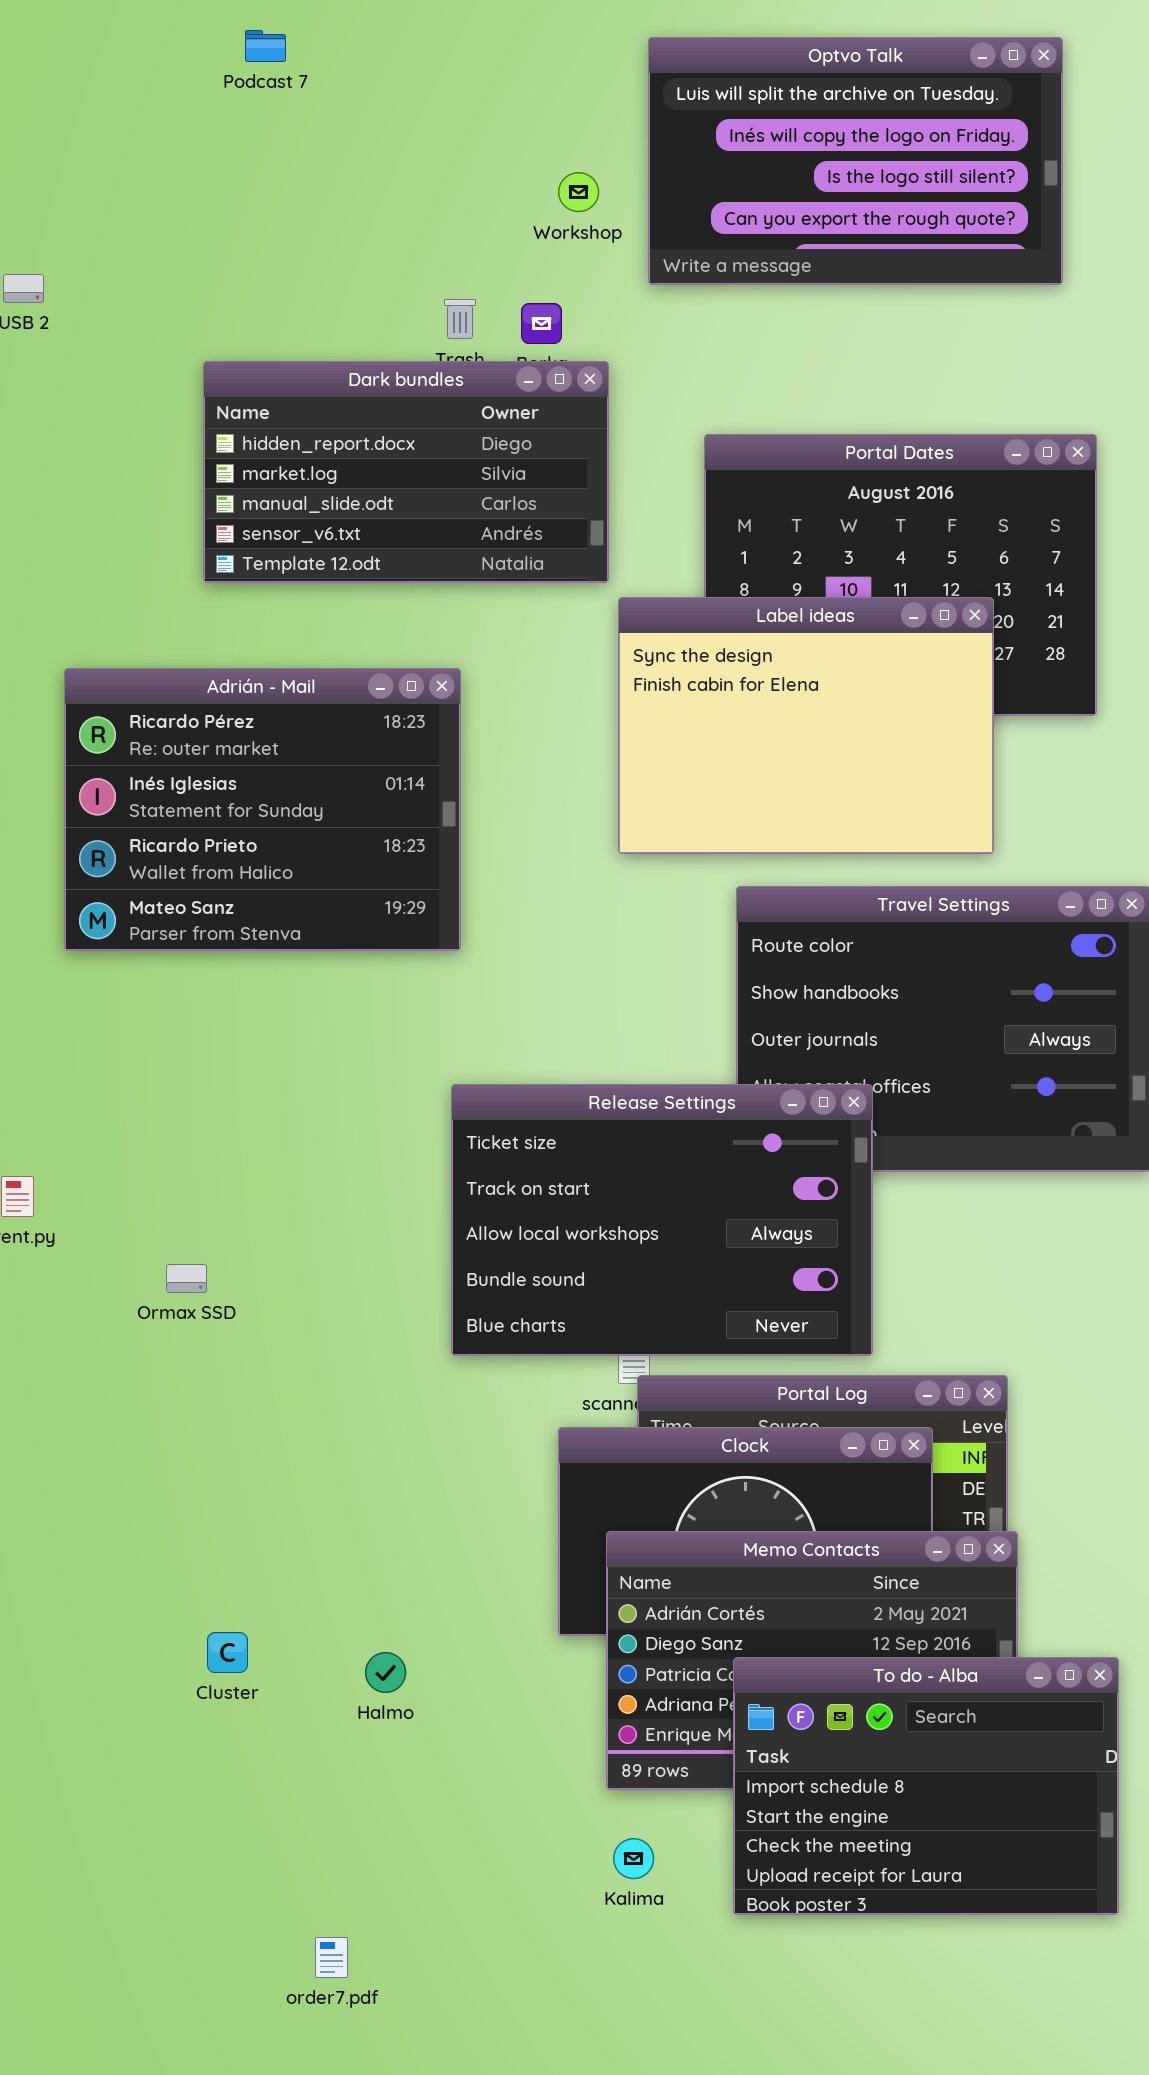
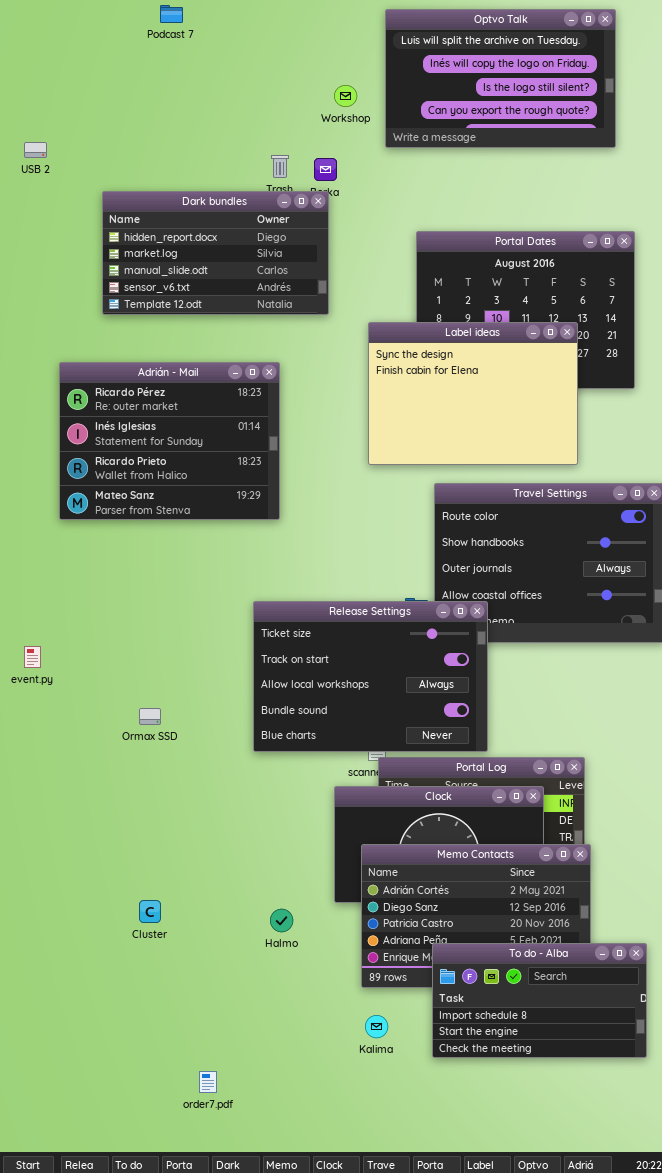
Dark bundles: [203,361,609,583] -> [102,191,329,315], moved
Release Settings: [451,1084,873,1356] -> [253,601,488,752], moved
Ormax SSD: [166,1264,207,1293] -> [139,708,161,725], moved
Halmo: [365,1652,406,1693] -> [270,909,293,932], moved
To do - Alba: [733,1657,1119,1915] -> [432,943,647,1058], resized

